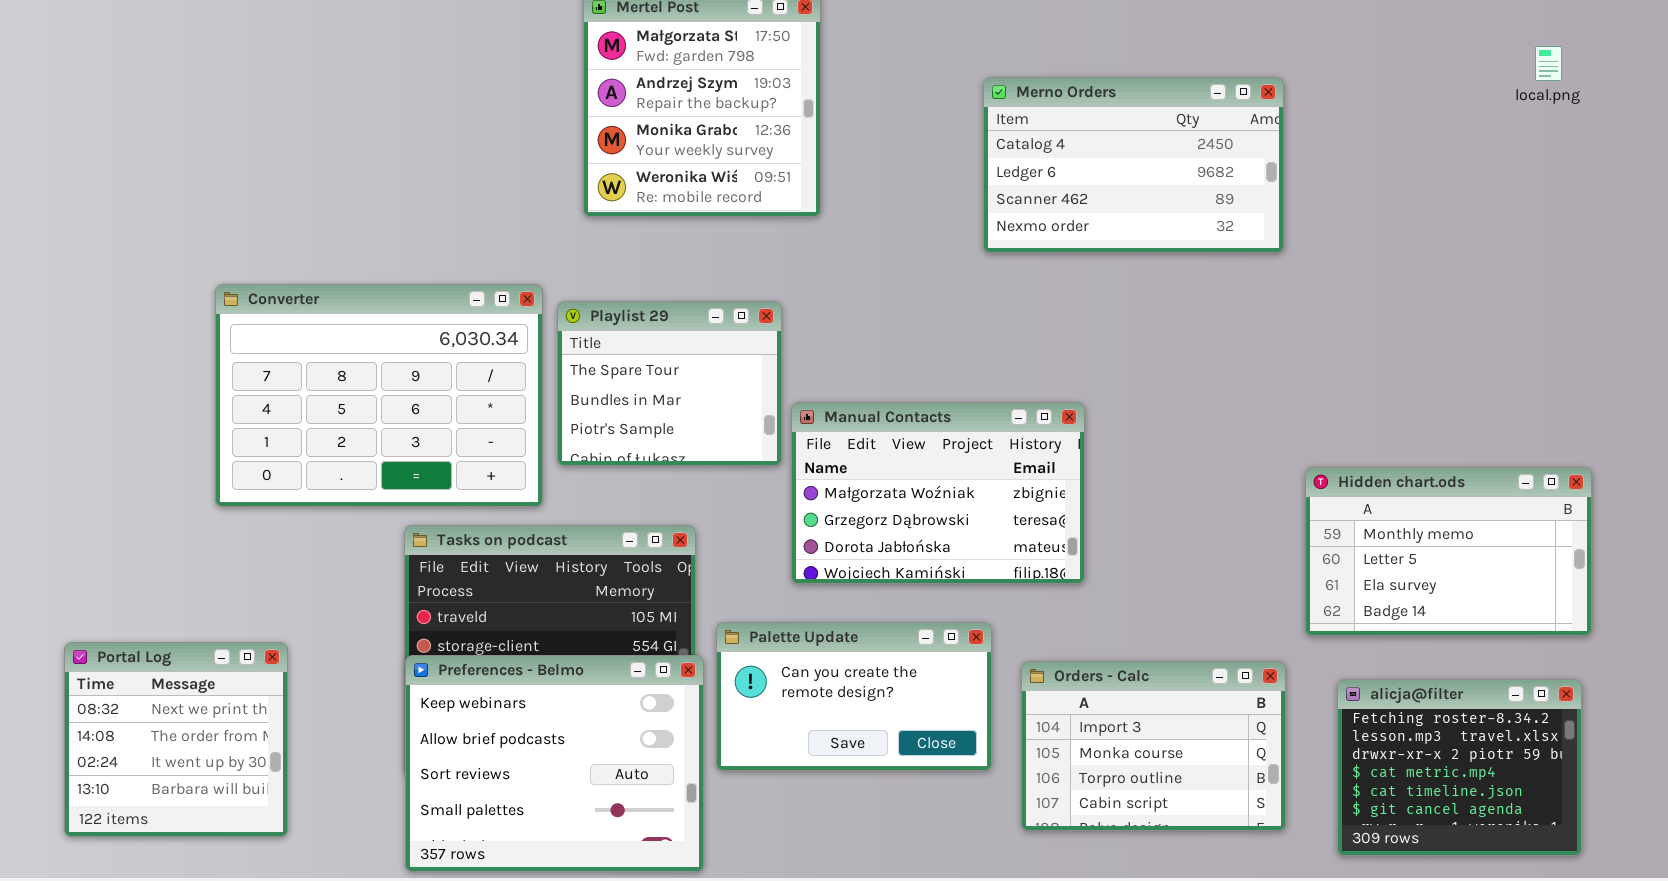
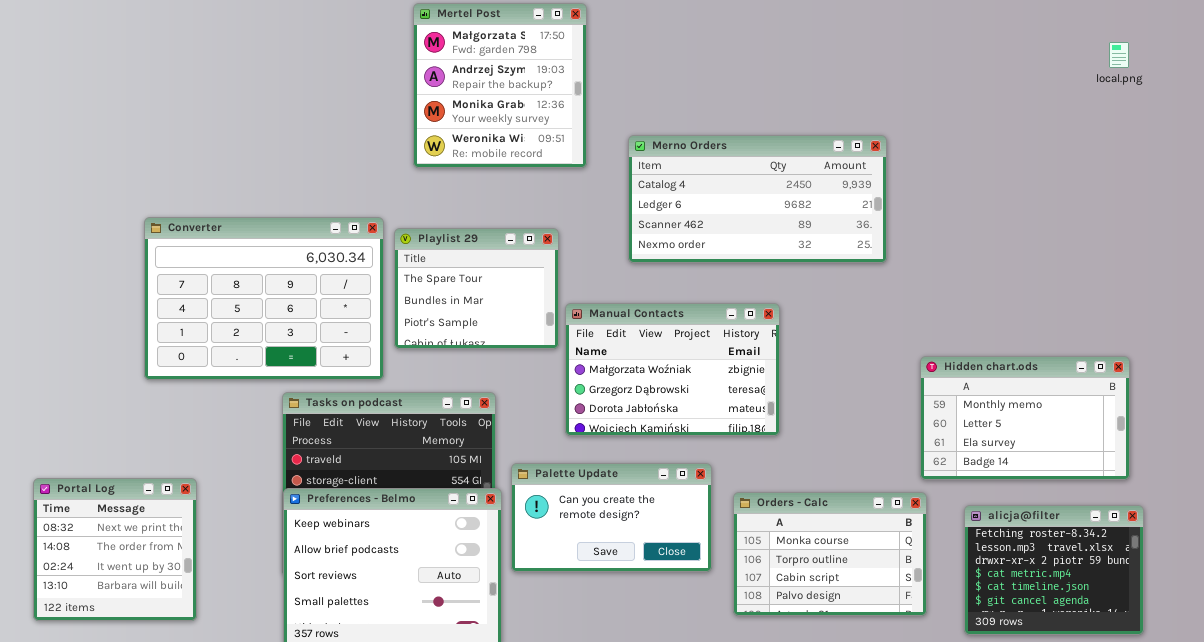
Merno Orders: [983,77,1284,253] -> [628,135,887,263], moved, resized
Hidden chart.ods: [1305,467,1592,636] -> [920,356,1130,480], moved
Orders - Calc: [1021,661,1286,831] -> [733,492,927,616], scrolled down 1 row

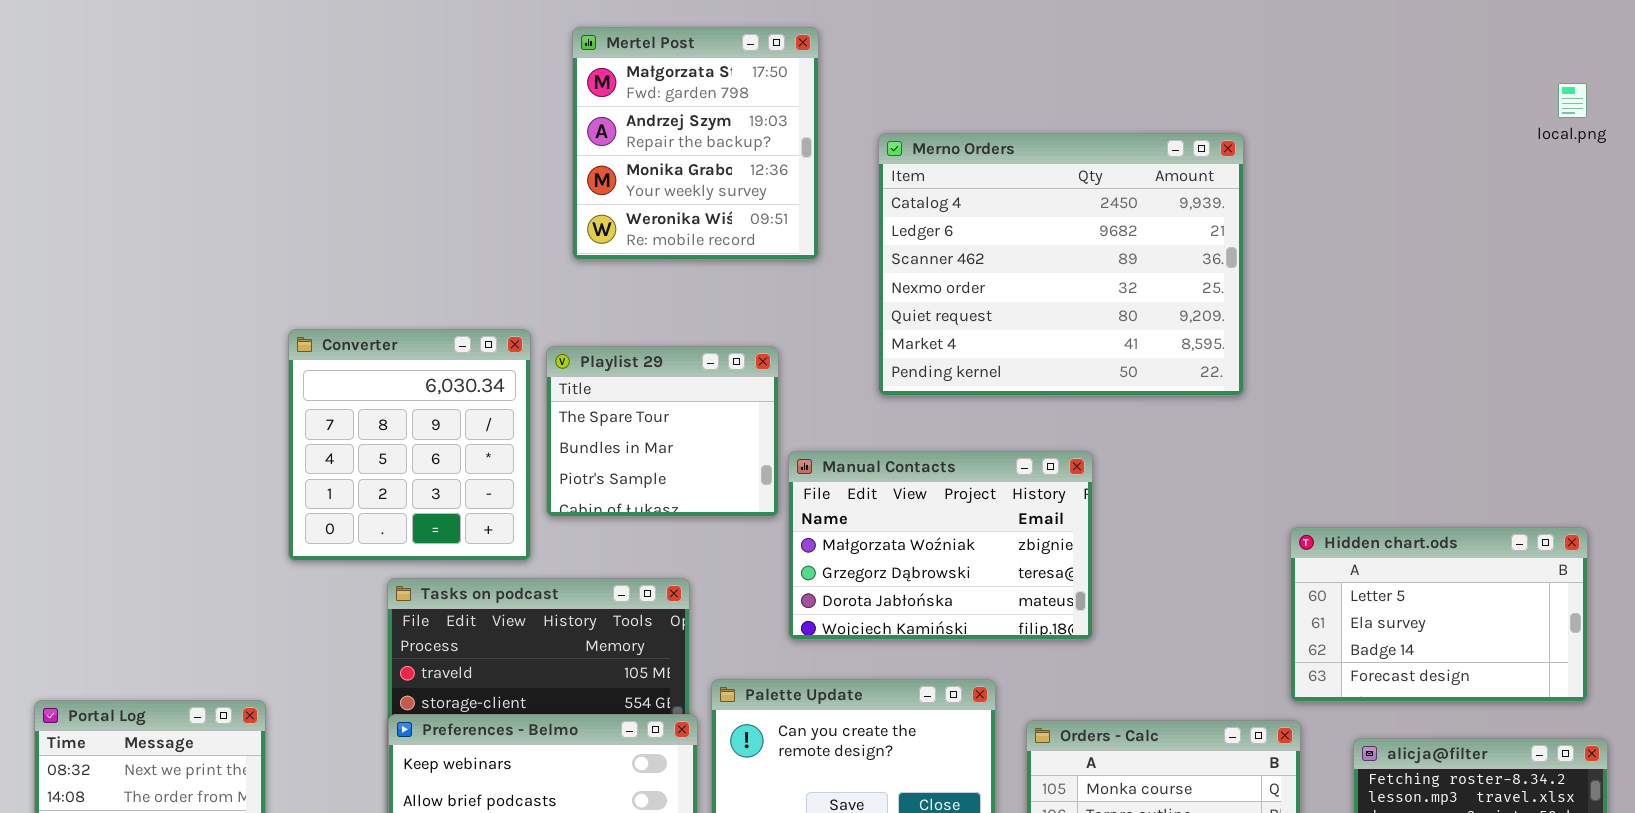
Merno Orders: [628,135,887,263] -> [878,133,1244,396], resized
Converter: [144,217,384,380] -> [288,329,531,561], resized
Hidden chart.ods: [920,356,1130,480] -> [1290,527,1588,702], scrolled down 1 row

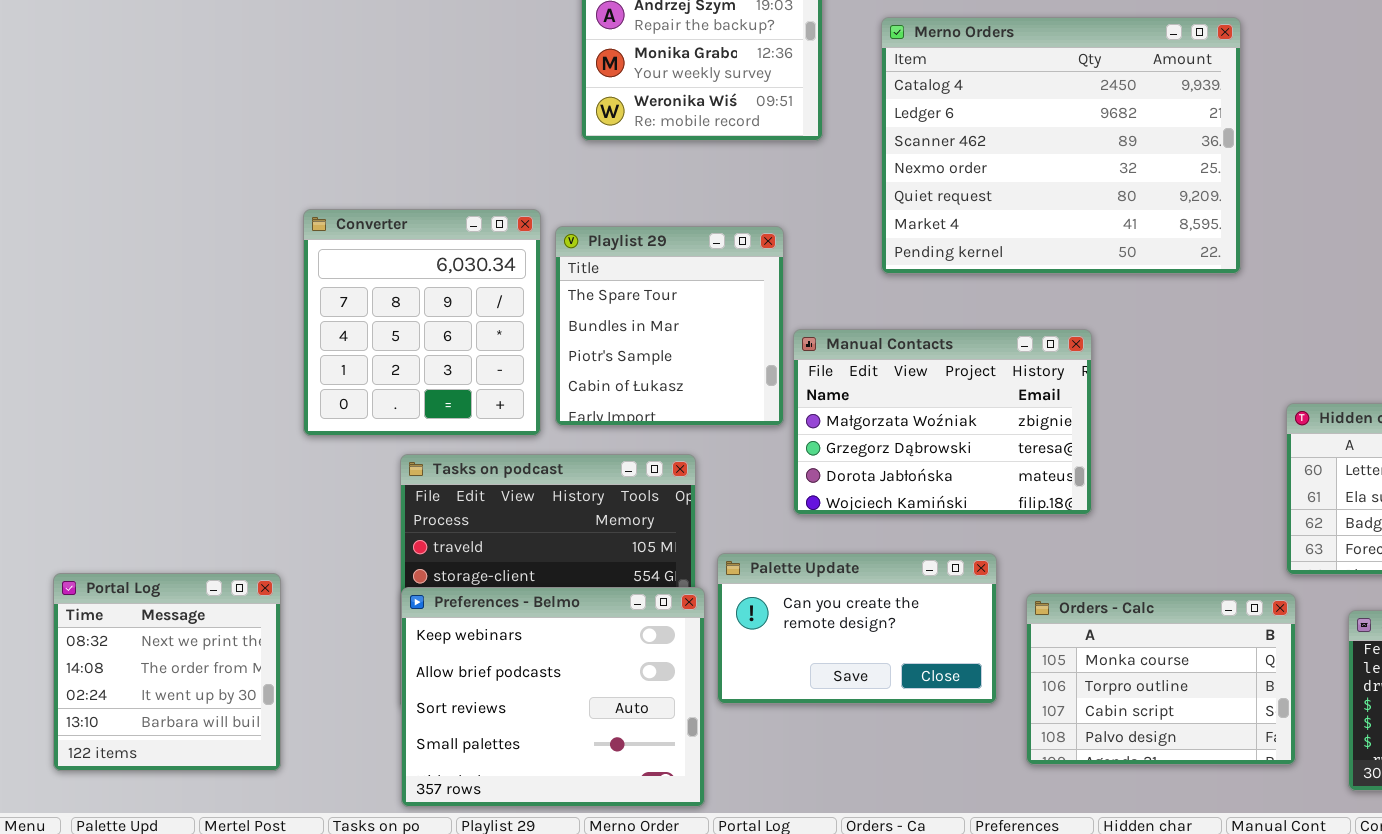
Playlist 29: [546,346,779,517] -> [555,226,784,426], resized

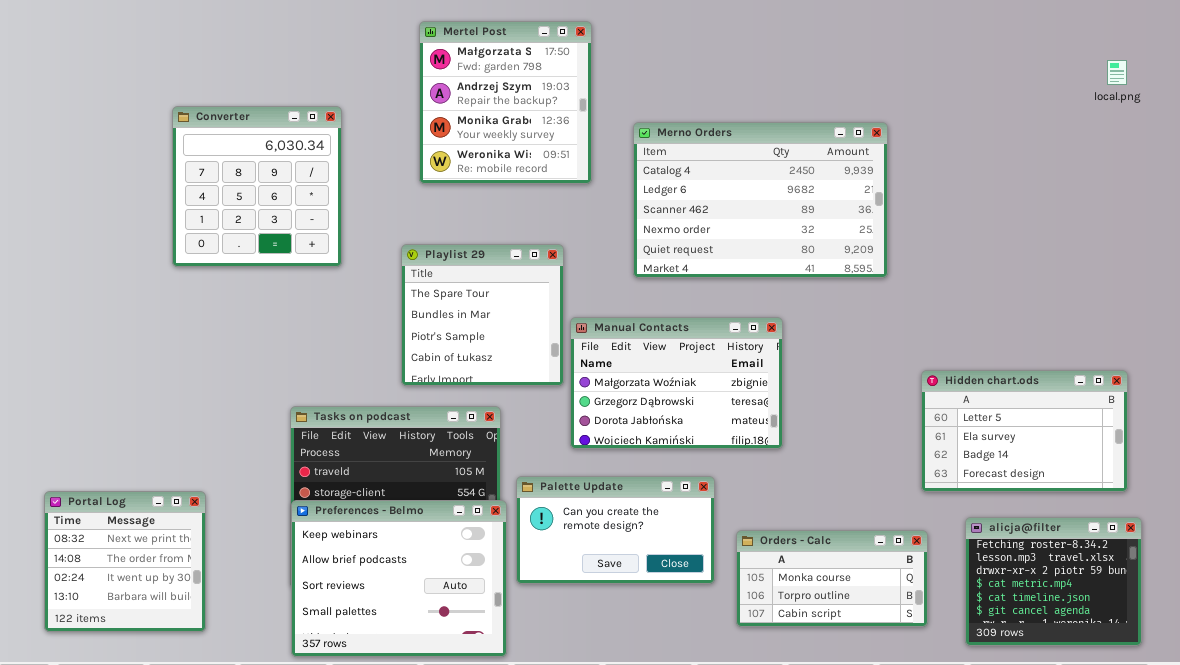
Merno Orders: [881,17,1241,274] -> [633,122,888,278], resized
Converter: [303,209,541,436] -> [172,106,342,267], moved
Orders - Calc: [1026,593,1296,765] -> [736,530,928,627], resized

